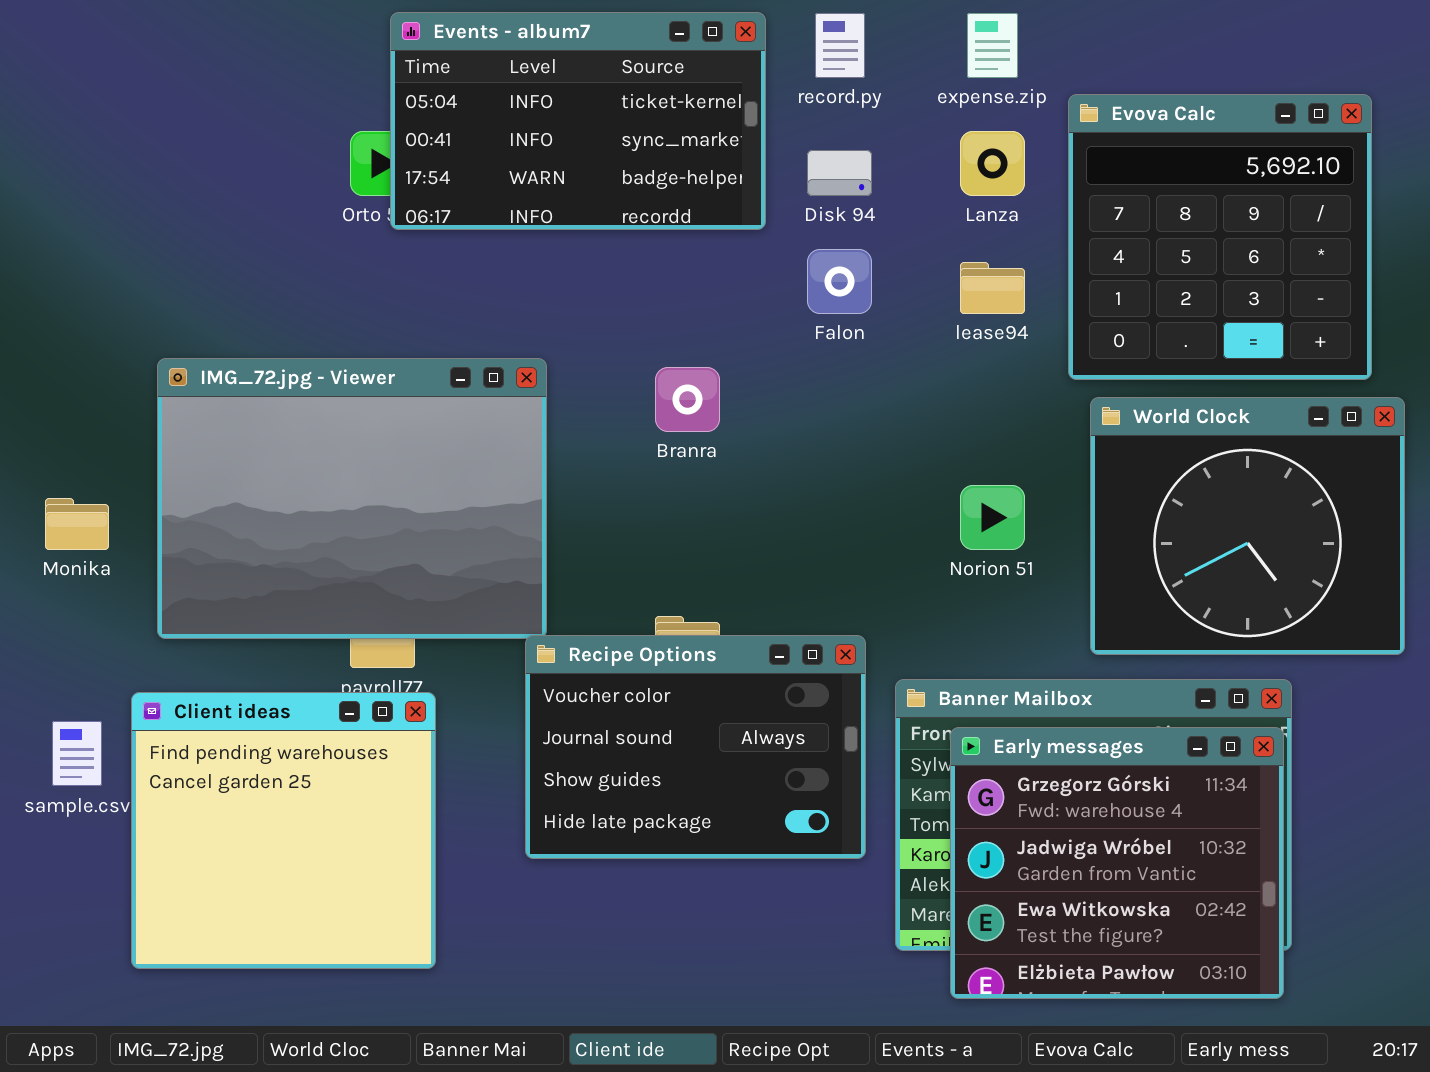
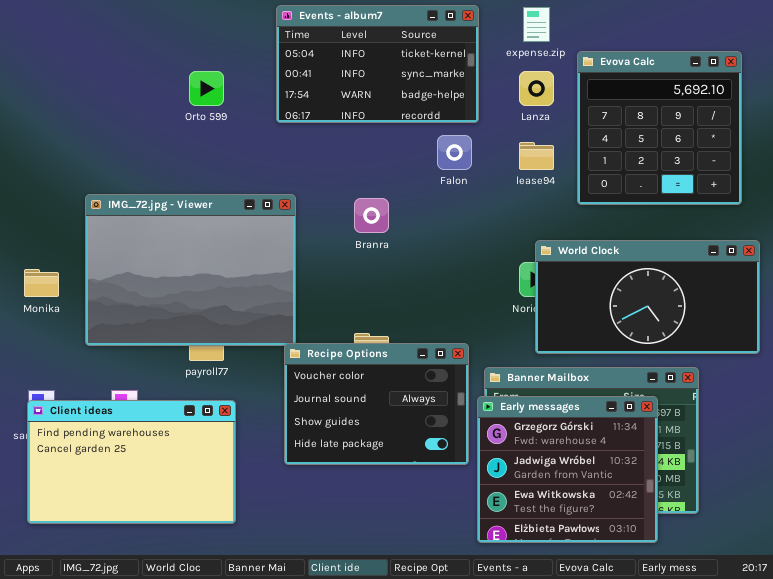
Events - album7: [390,12,766,230] -> [276,5,479,123], moved
World Clock: [1090,397,1405,655] -> [535,240,760,354], resized
Client ideas: [131,692,436,969] -> [27,400,236,524], resized
Early messages: [950,727,1284,999] -> [477,396,658,543], moved

